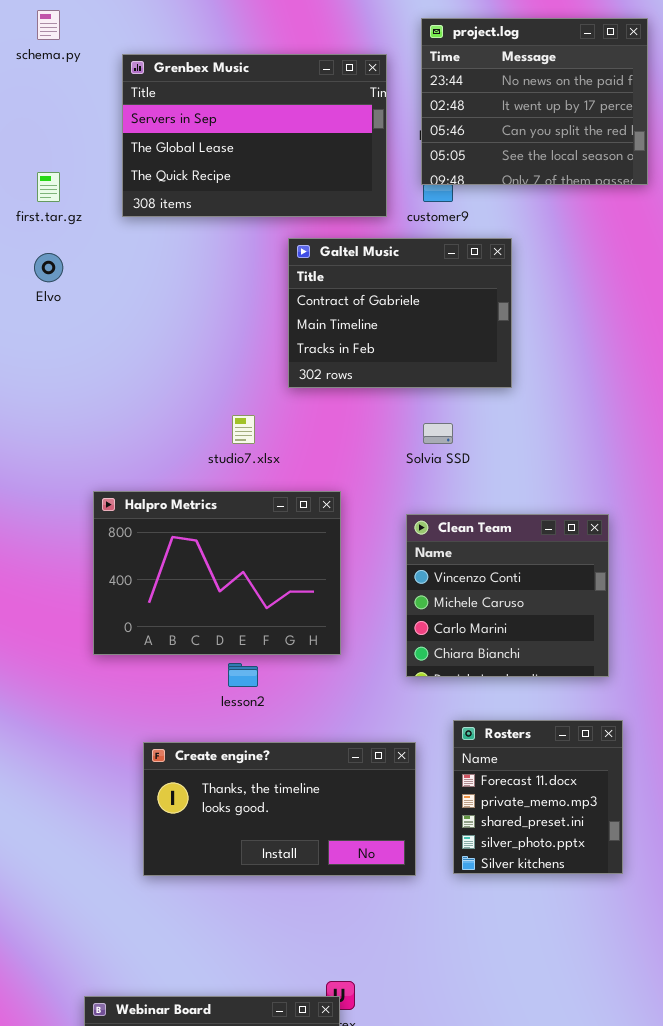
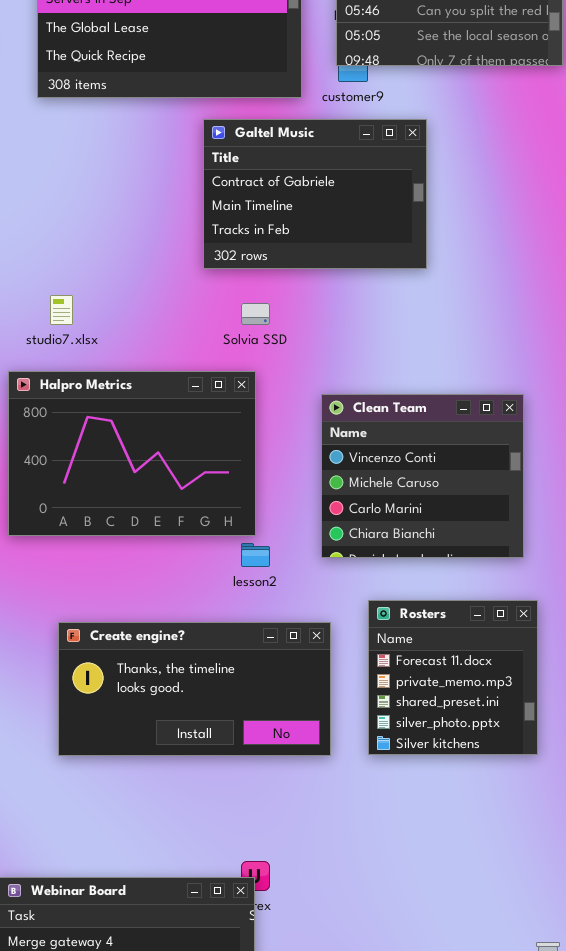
studio7.xlsx: [232,415,255,444] -> [50,295,73,325], moved
Solvia SSD: [423,423,453,444] -> [241,303,270,325], moved
lesson2: [228,663,258,687] -> [241,543,270,567], moved

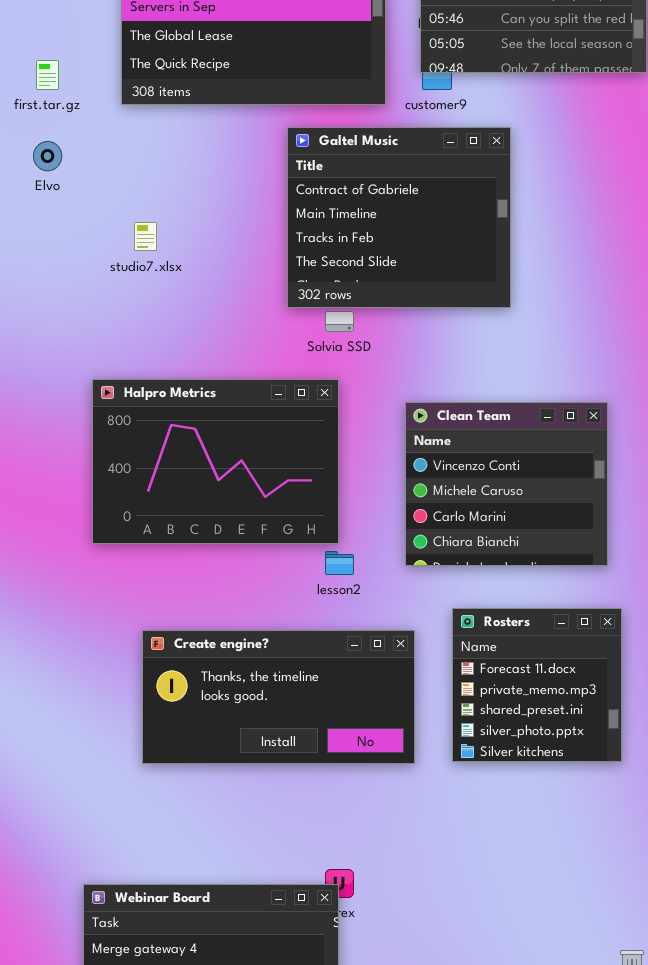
Galtel Music: [203,119,427,269] -> [287,127,511,308], resized
studio7.xlsx: [50,295,73,325] -> [134,222,157,251], moved

